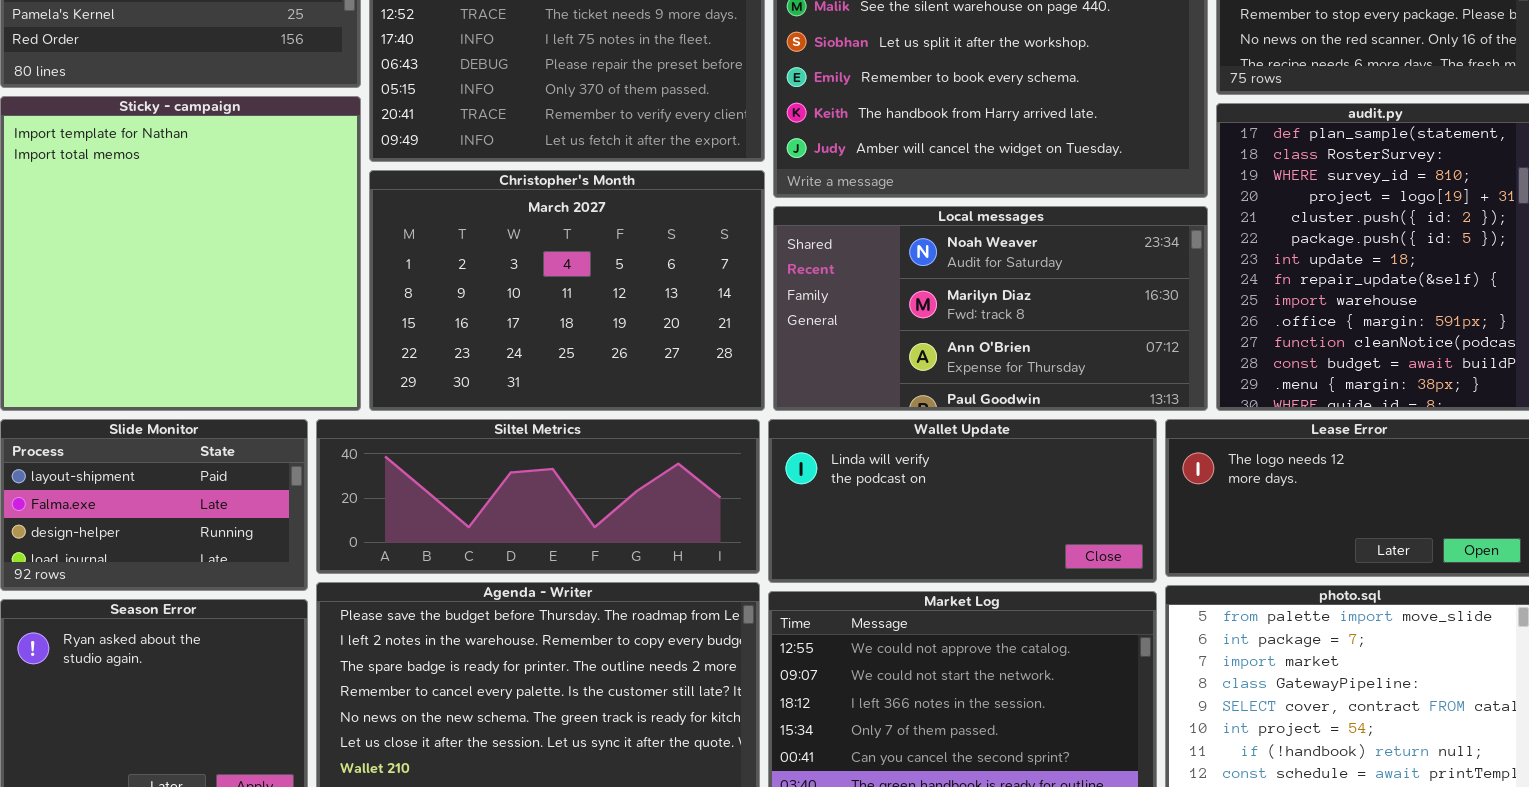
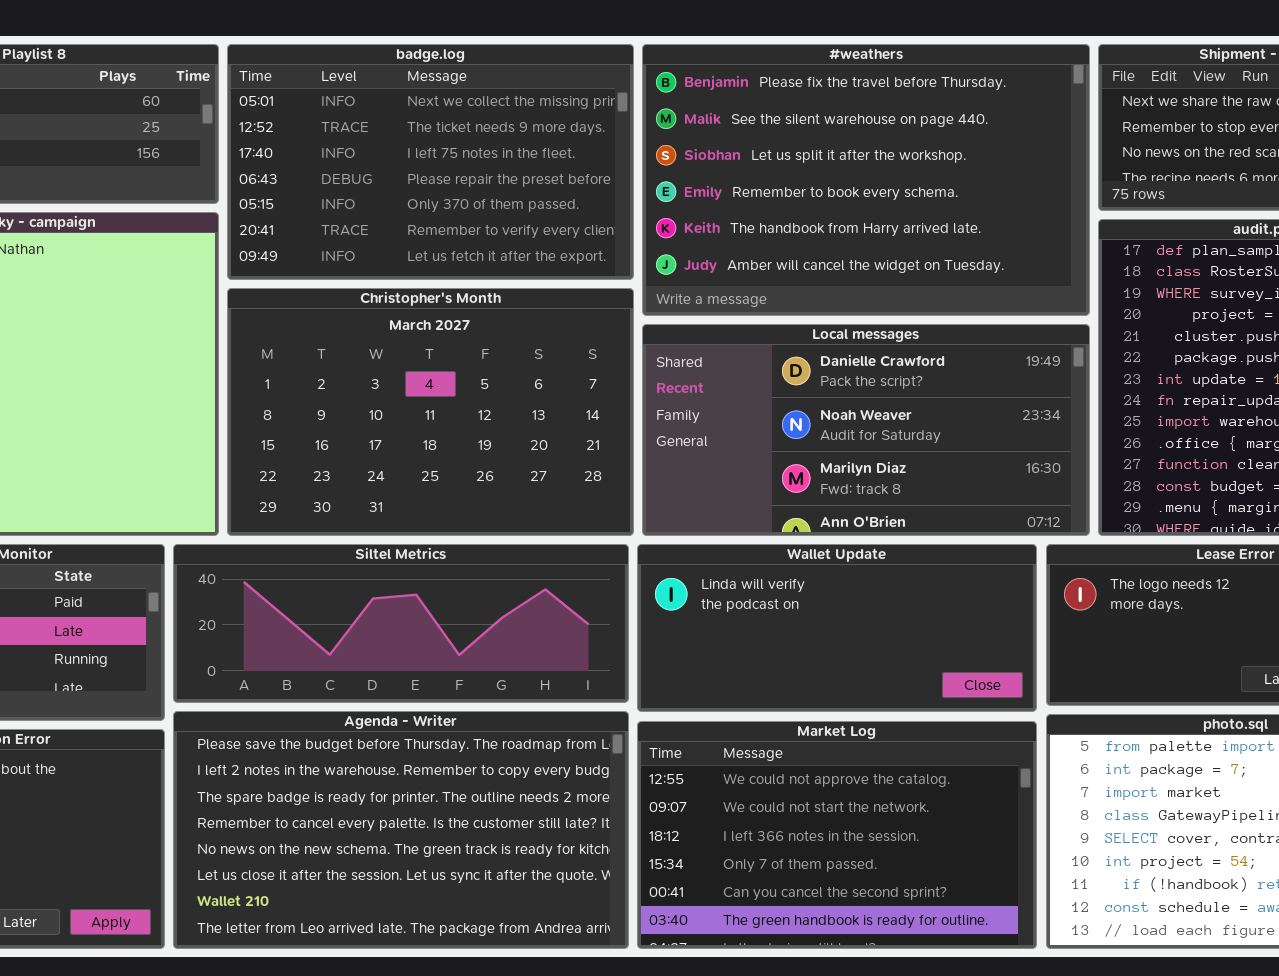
Local messages: [773,206,1208,411] -> [642,324,1090,536], scrolled up 1 row

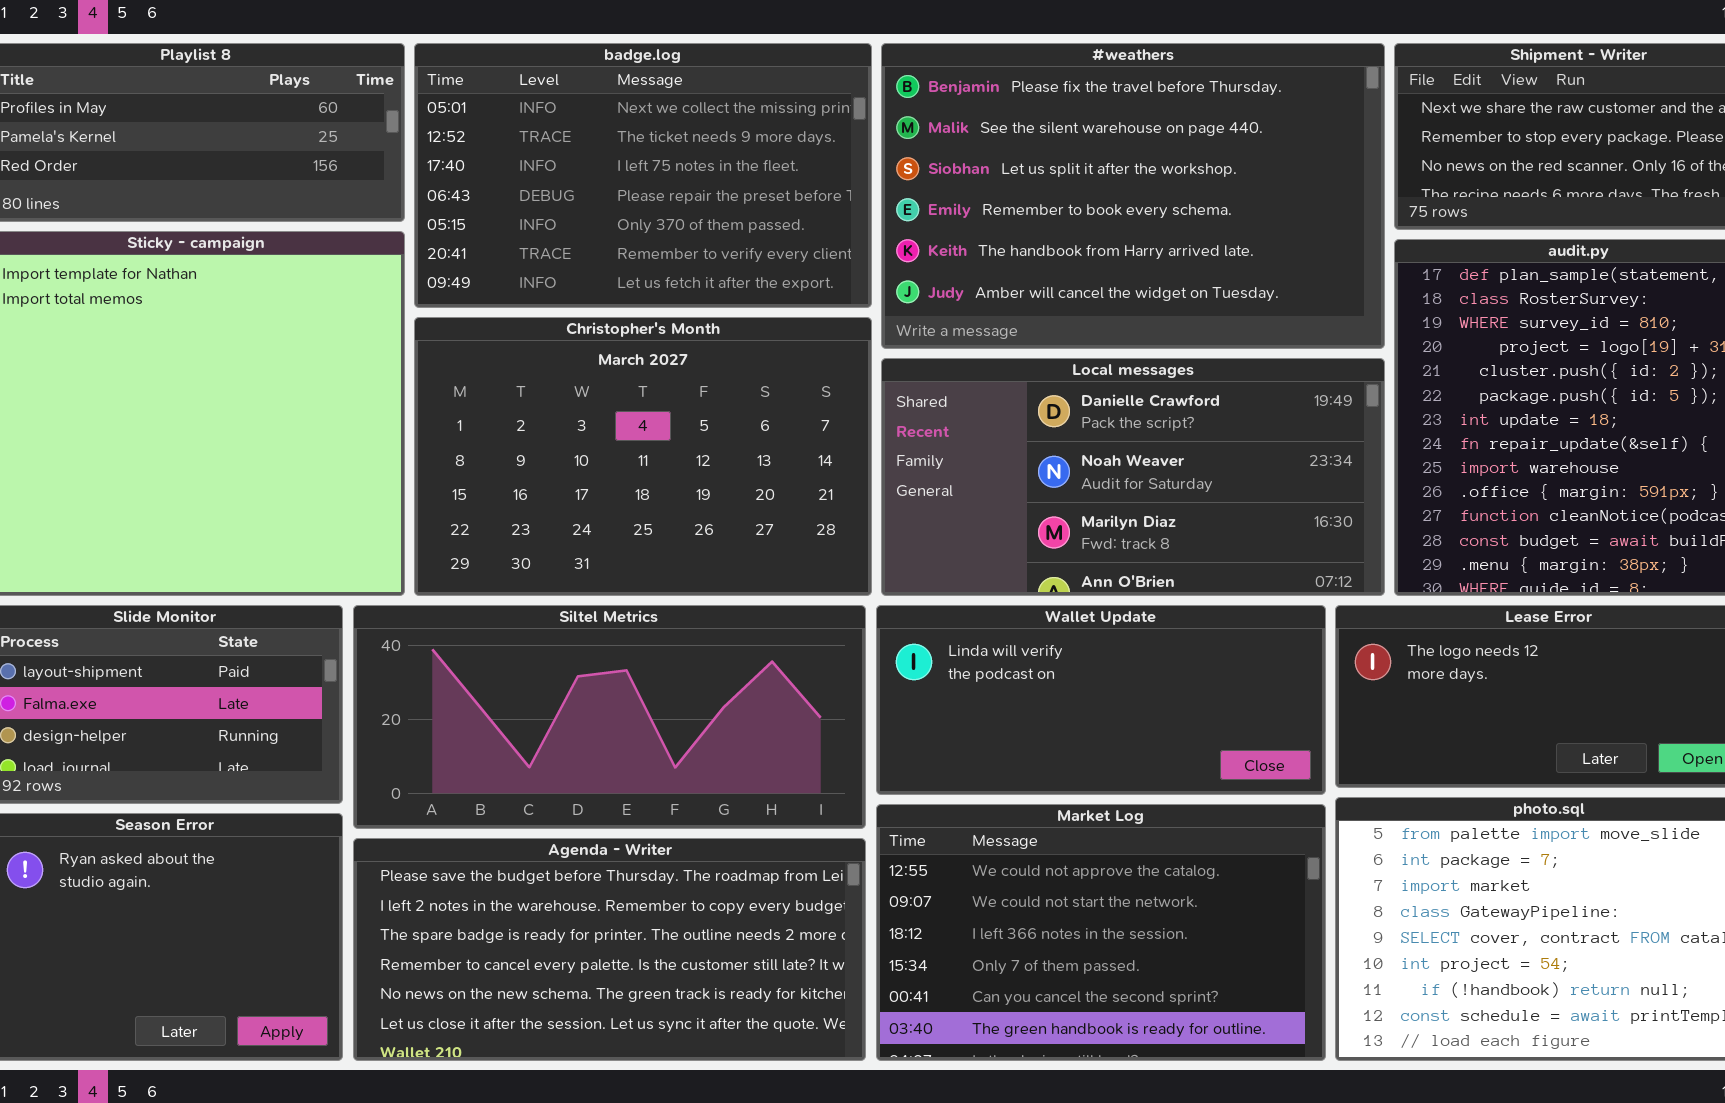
Siltel Metrics: [173,544,629,703] -> [353,605,866,829], resized
Agenda - Writer: [173,711,629,949] -> [353,838,866,1061], resized

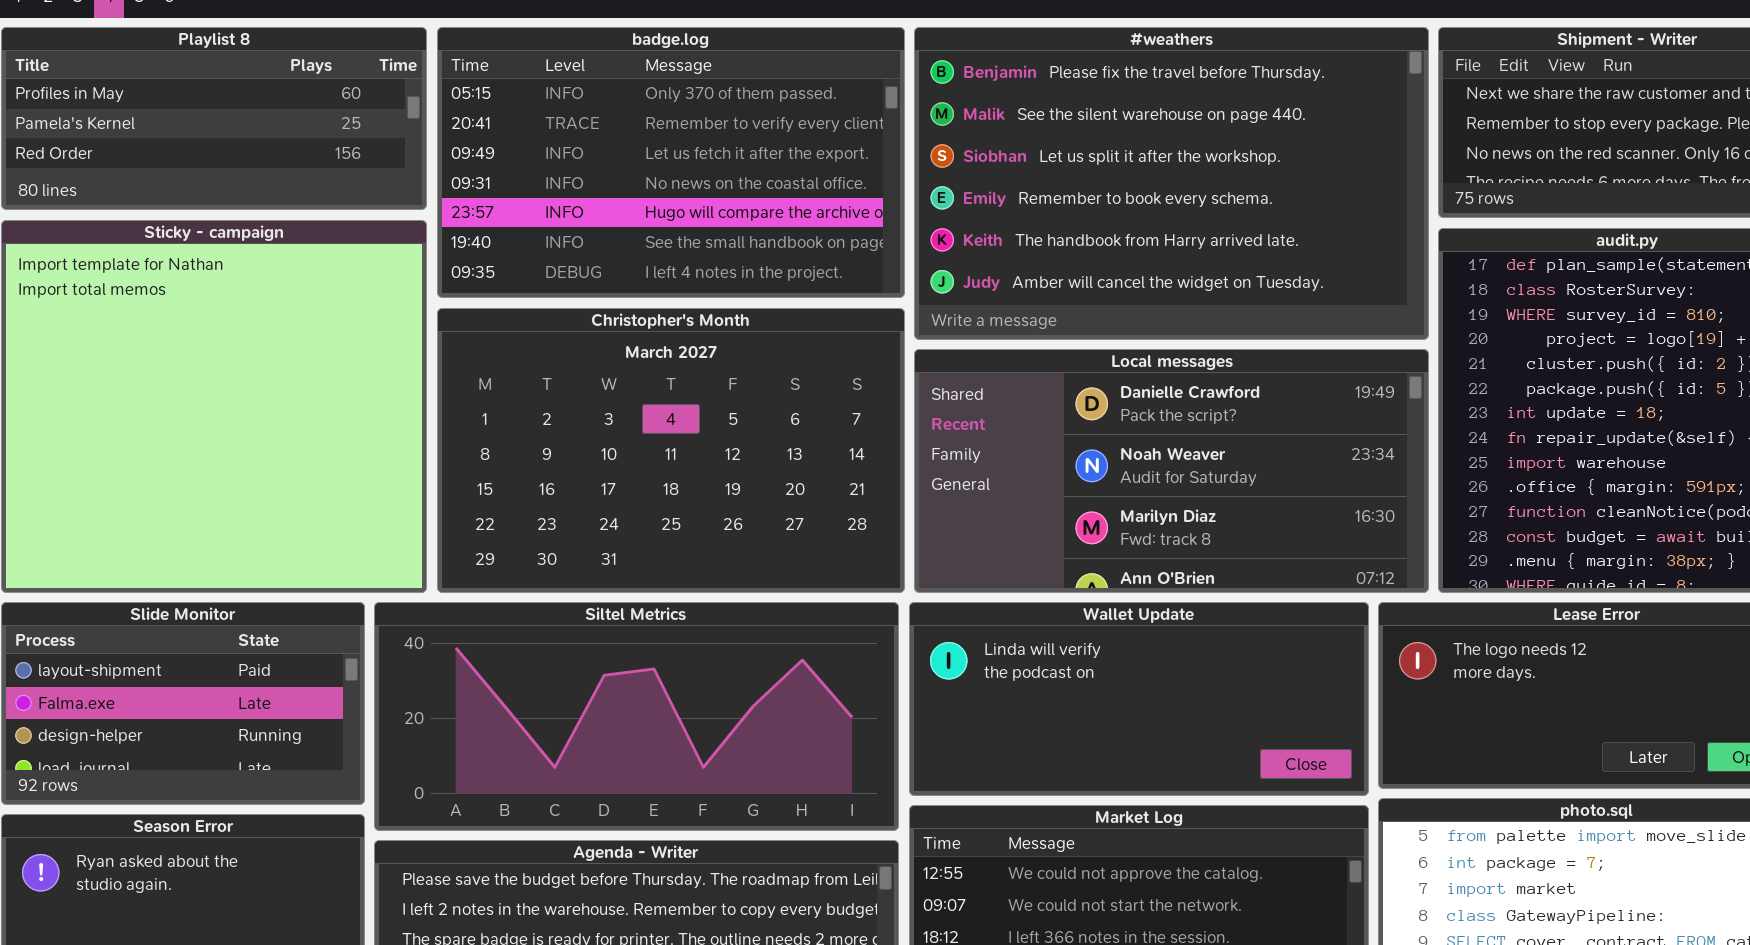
badge.log: [414,43,872,308] -> [437,27,905,298], scrolled down 4 rows

